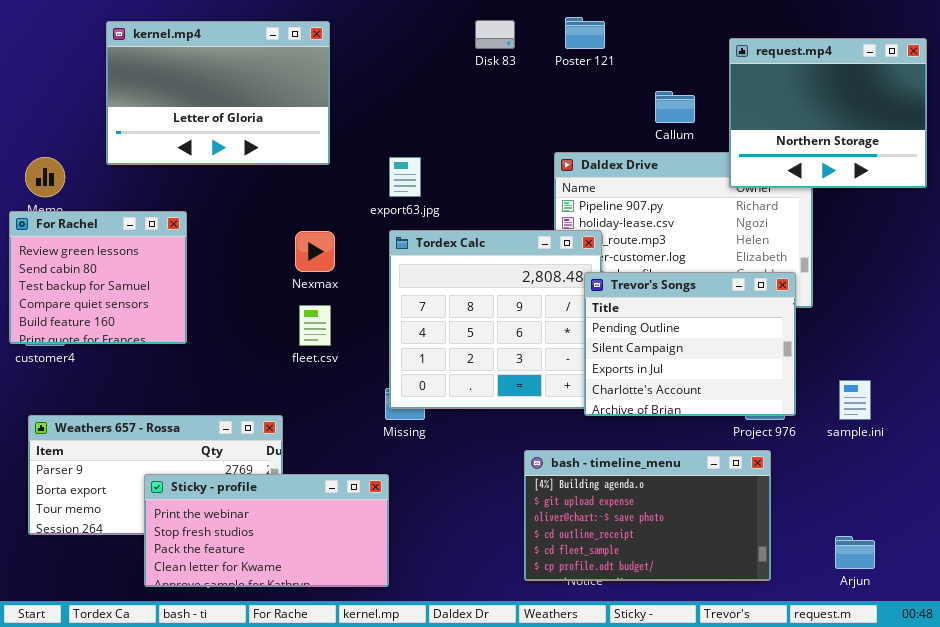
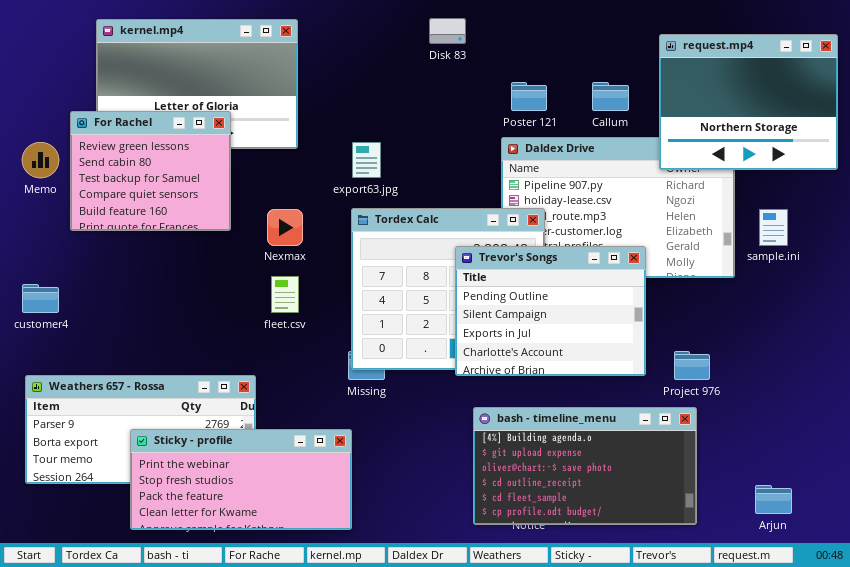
Poster 121: [565,17,605,49] -> [511,82,547,111], moved
For Rachel: [9,211,187,344] -> [70,111,231,231], moved
Trevor's Songs: [584,272,796,416] -> [455,246,646,376], moved
sample.ini: [839,380,871,420] -> [759,209,788,246], moved

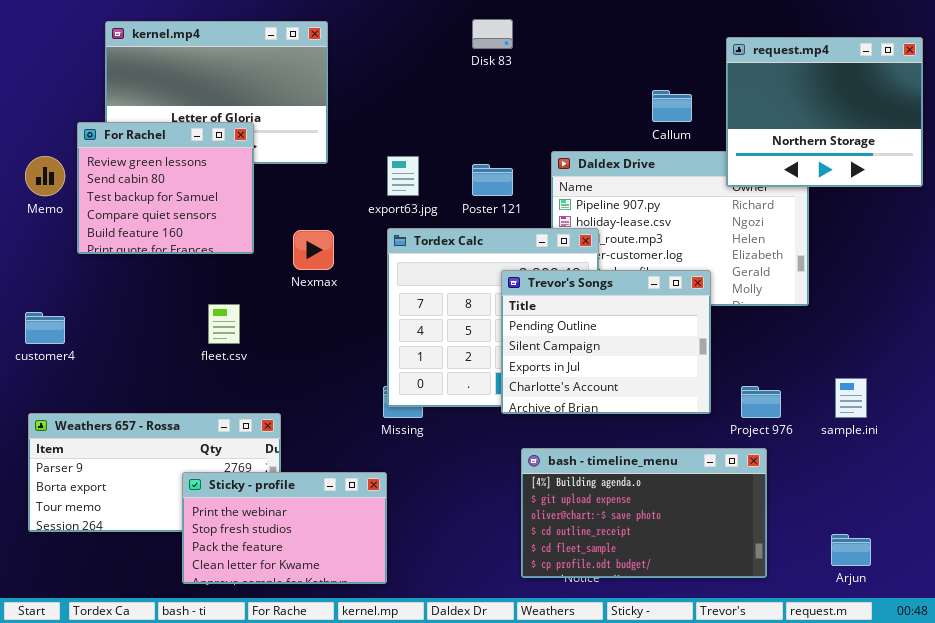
Poster 121: [511,82,547,111] -> [472,164,513,196], moved
sample.ini: [759,209,788,246] -> [835,378,867,418], moved
fleet.csv: [271,276,299,313] -> [208,304,240,344], moved
Sticky - profile: [130,429,352,530] -> [182,472,387,584], resized

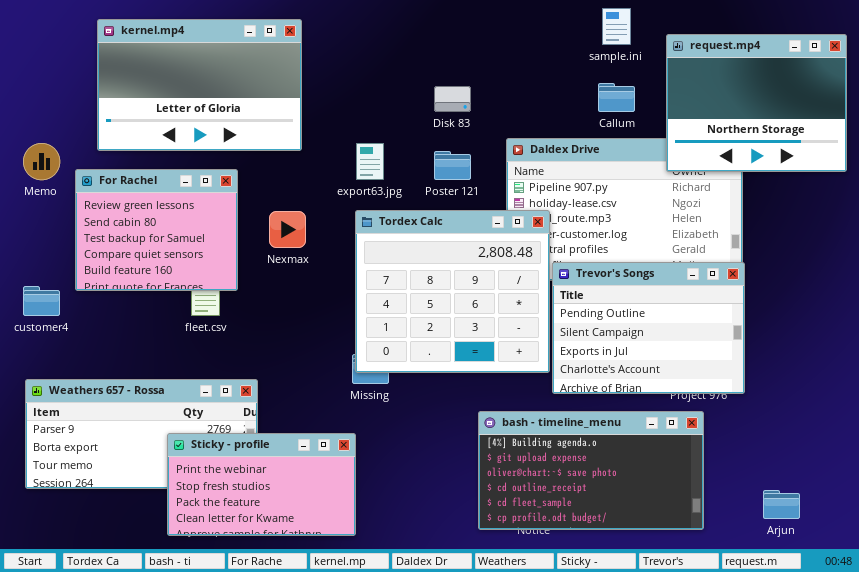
Disk 83: [472,19,513,49] -> [434,86,471,112], moved
For Rachel: [77,122,254,254] -> [75,169,238,291], moved
Trevor's Songs: [501,270,711,414] -> [552,262,745,394], moved
sample.ini: [835,378,867,418] -> [602,8,631,45], moved

